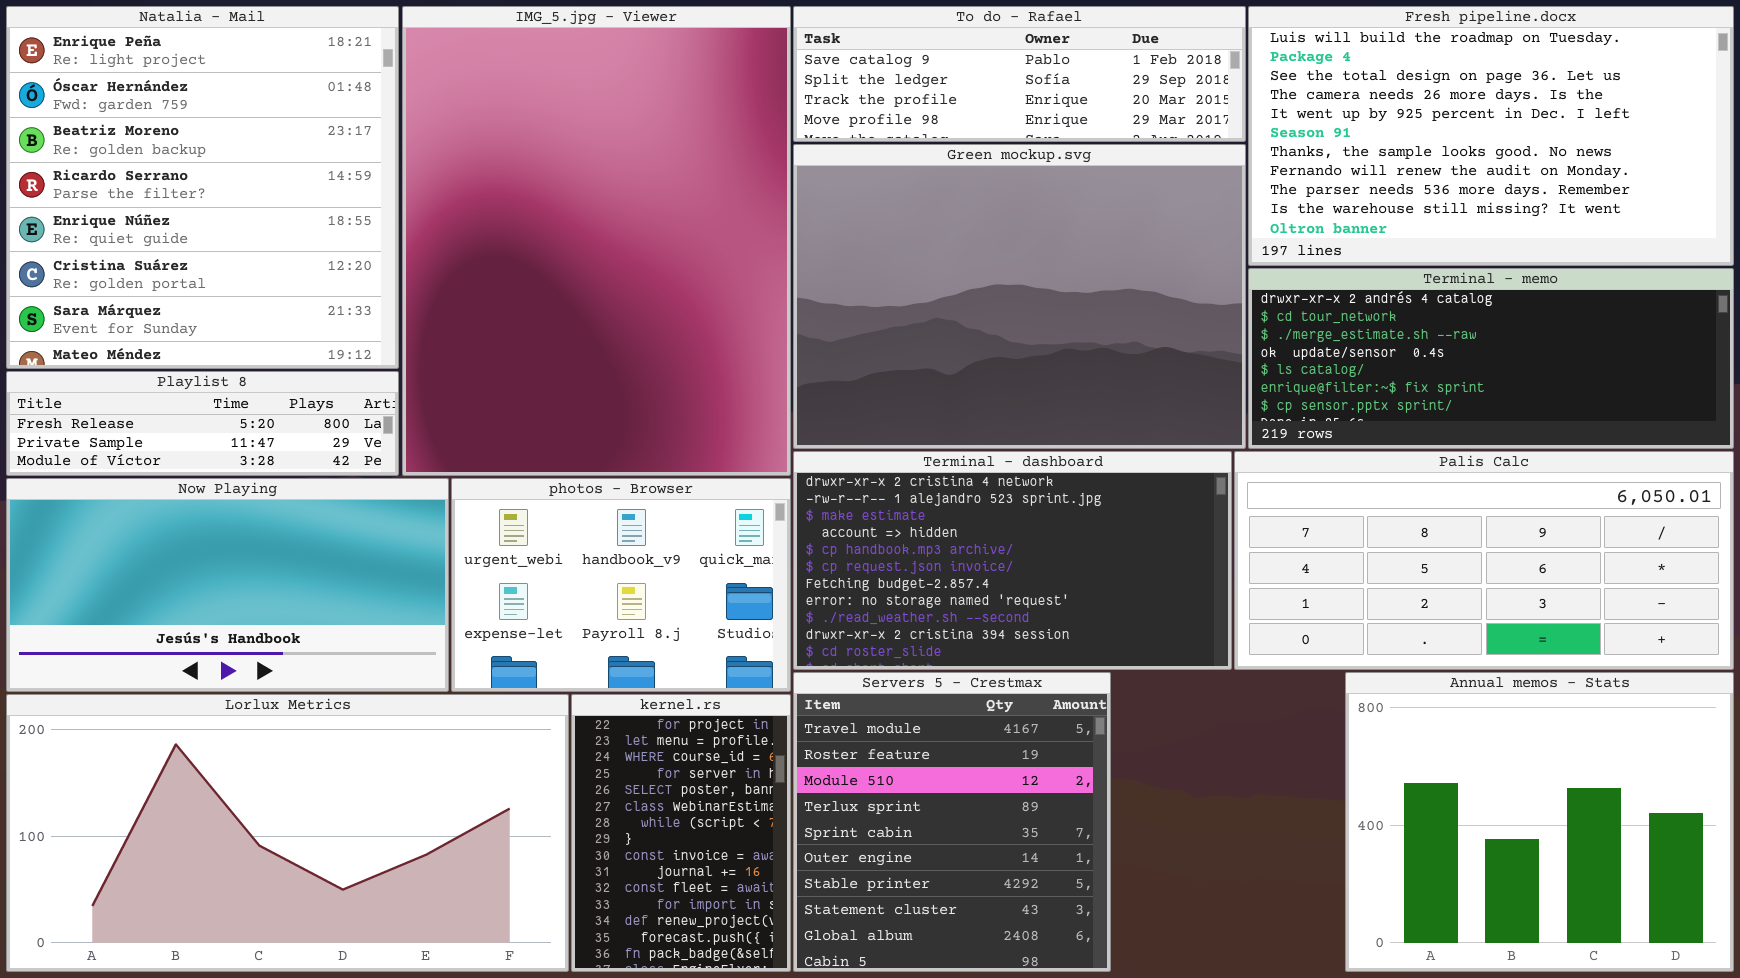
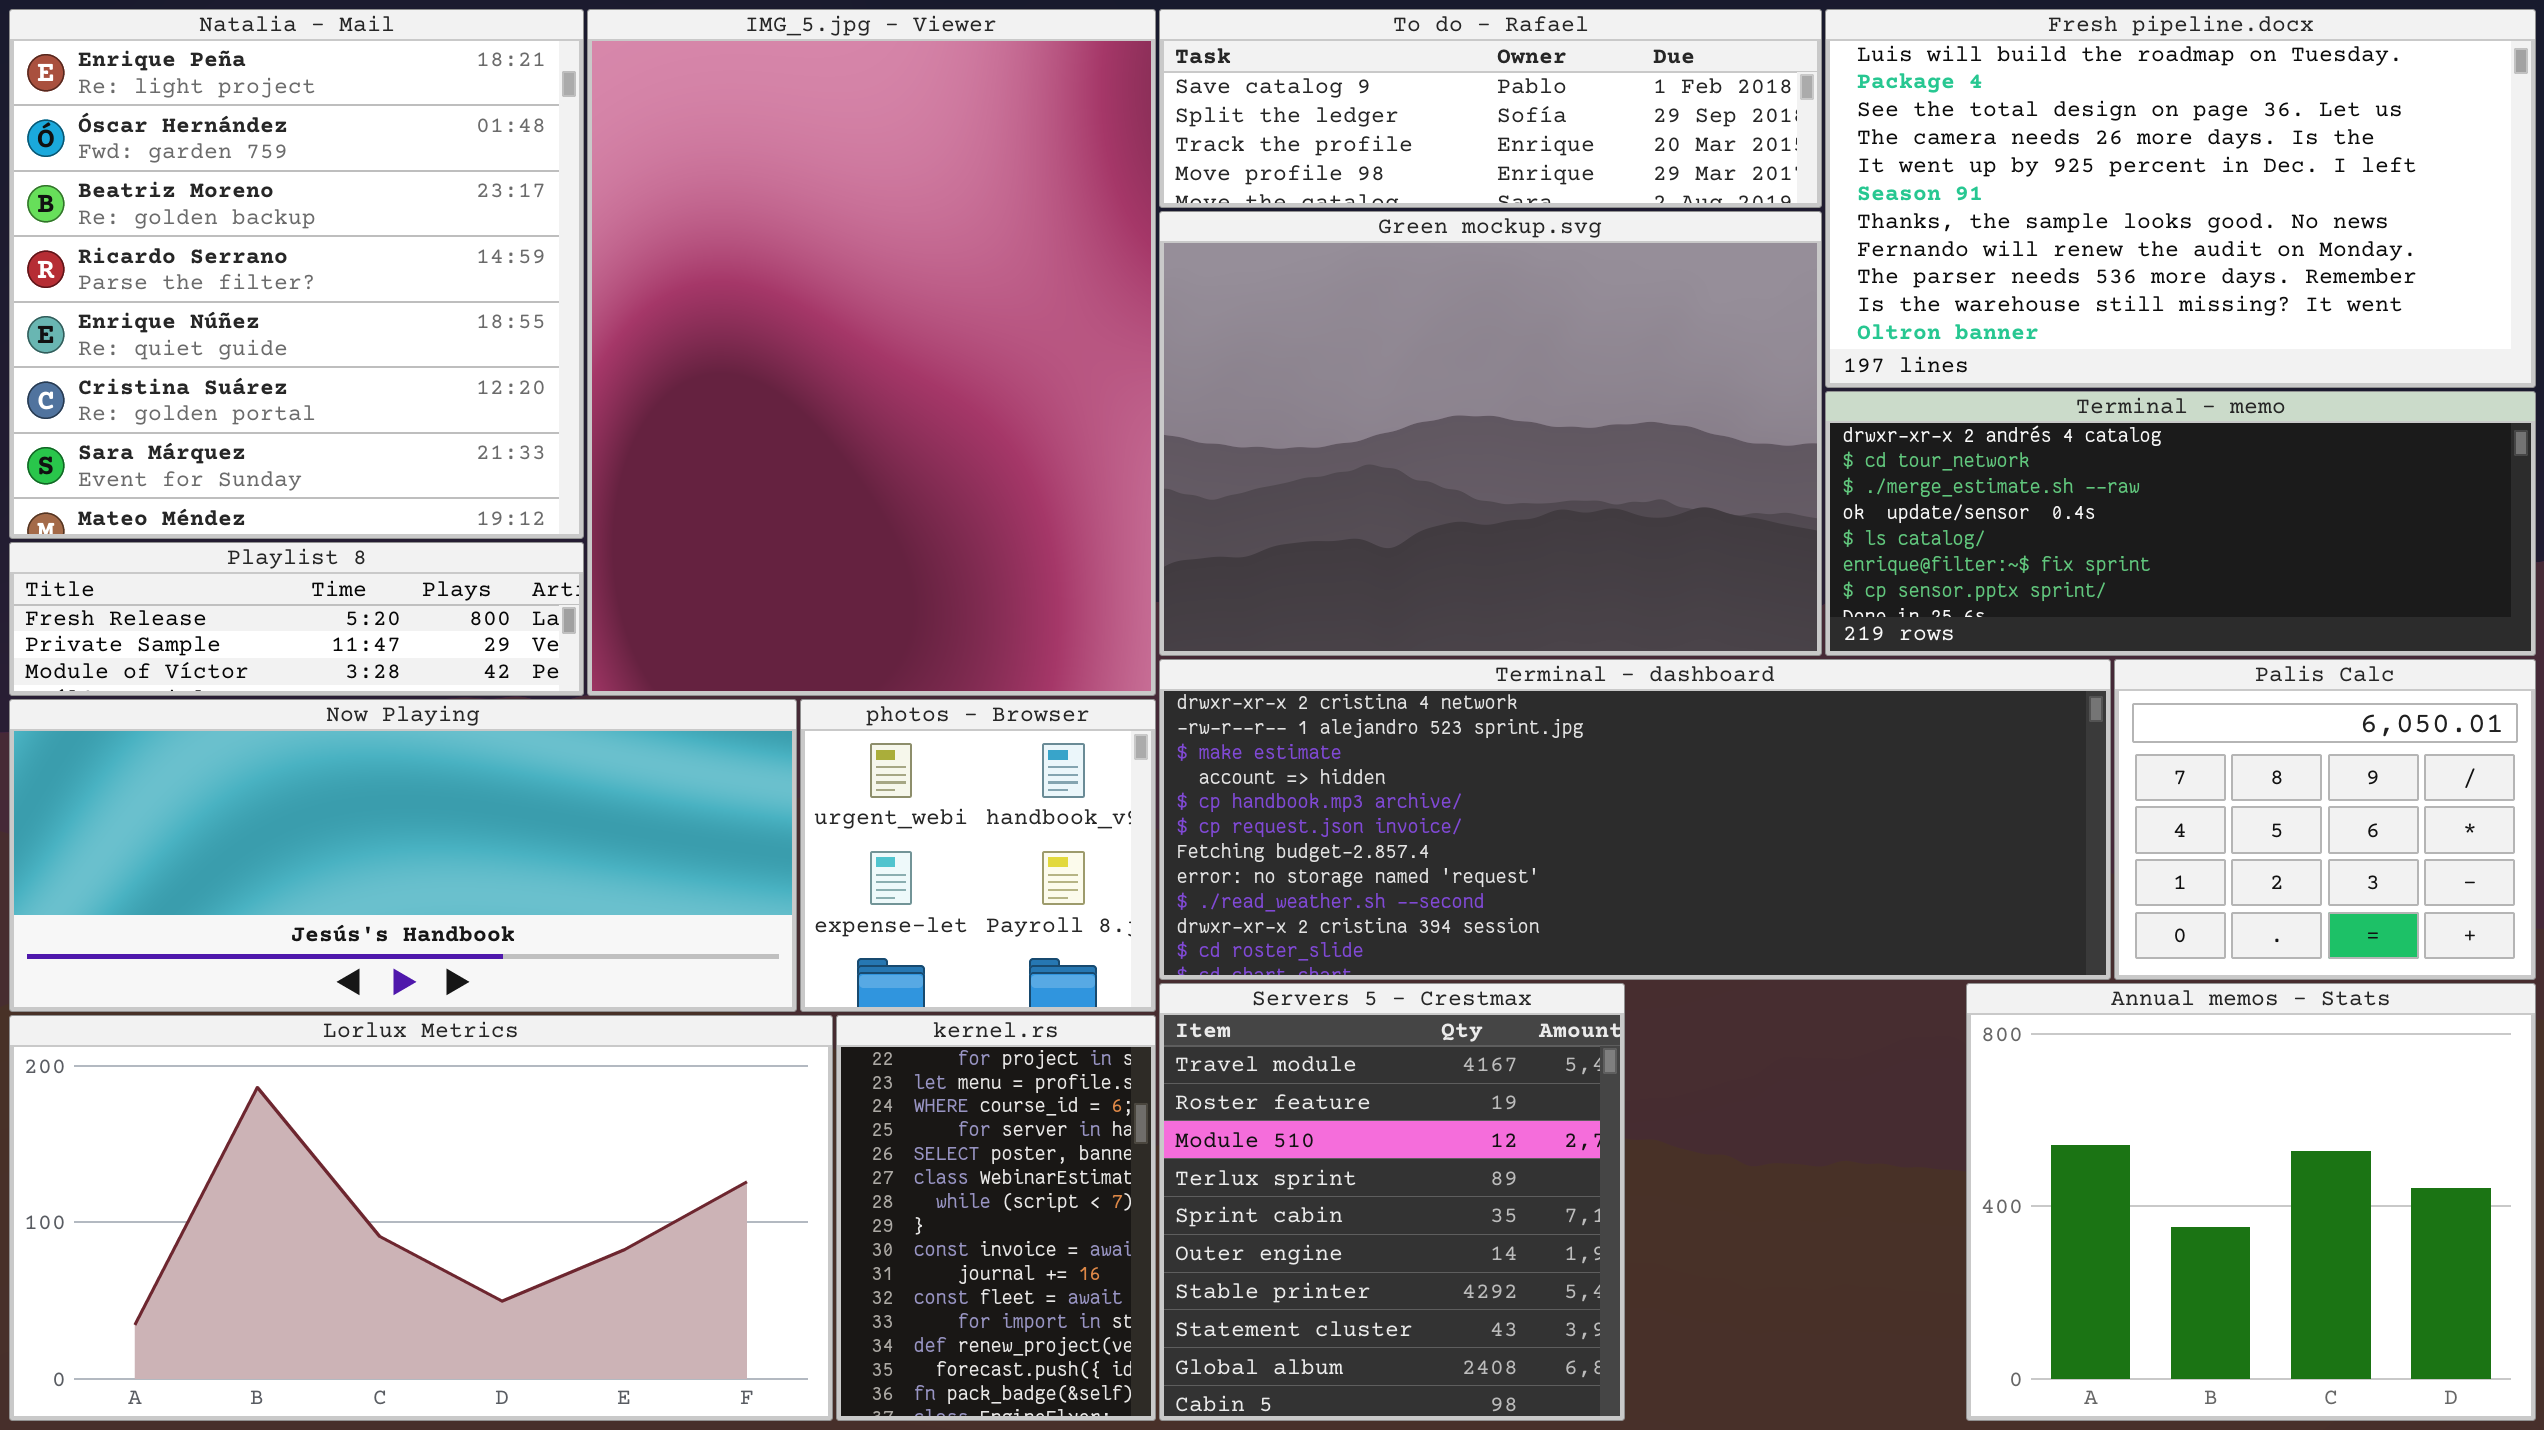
Terminal - dashboard: [793,451,1232,670] -> [1159,659,2111,980], resized
Palis Calc: [1234,451,1734,670] -> [2114,659,2536,980], resized
Now Playing: [6,478,449,692] -> [9,699,797,1012], resized
photos - Browser: [451,478,791,692] -> [800,699,1156,1012], resized

